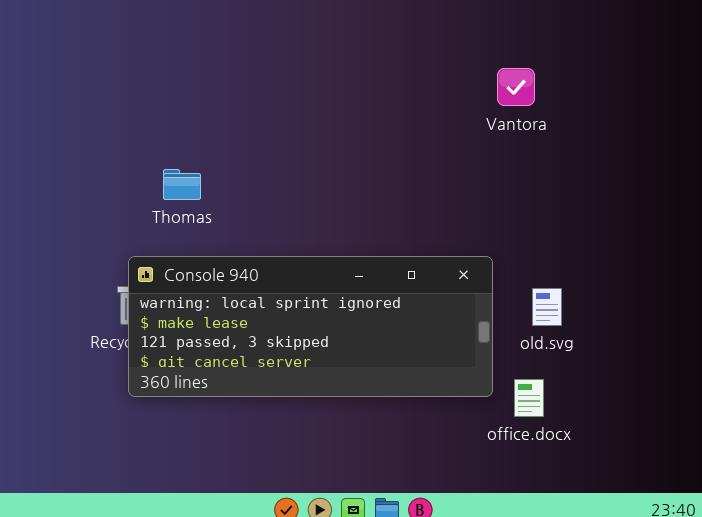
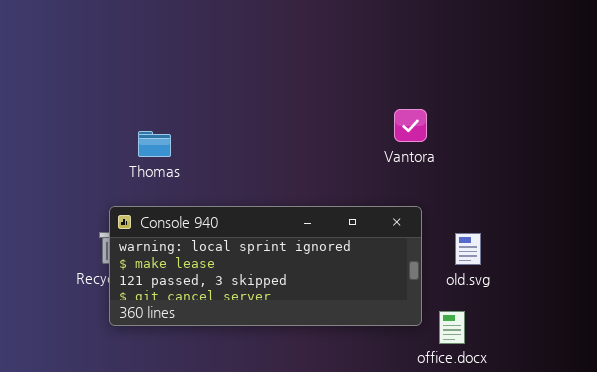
Vantora: [497,68,535,106] -> [394,109,427,142], moved

